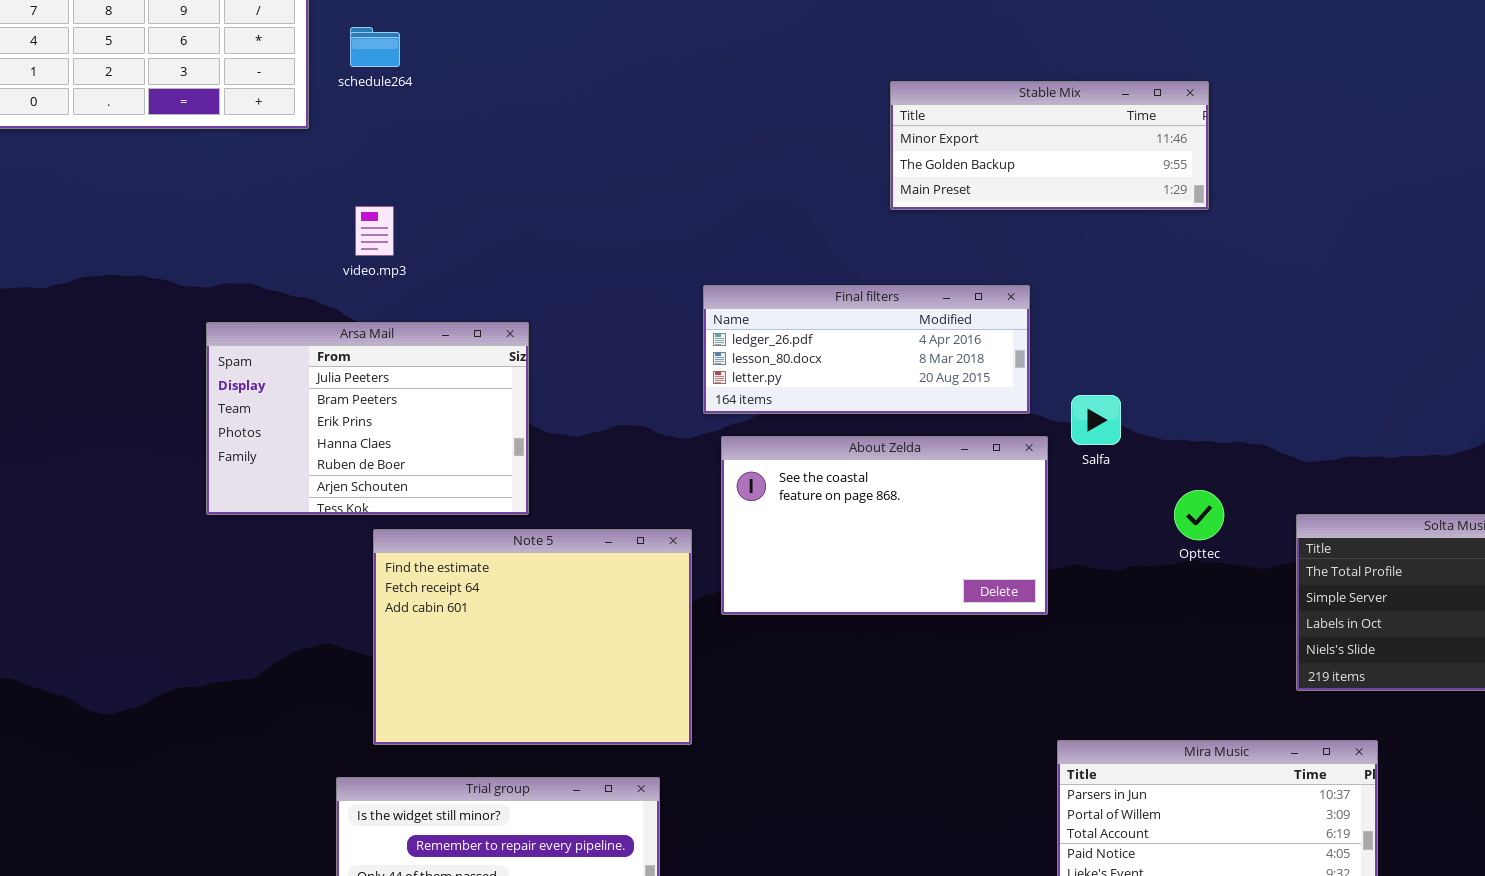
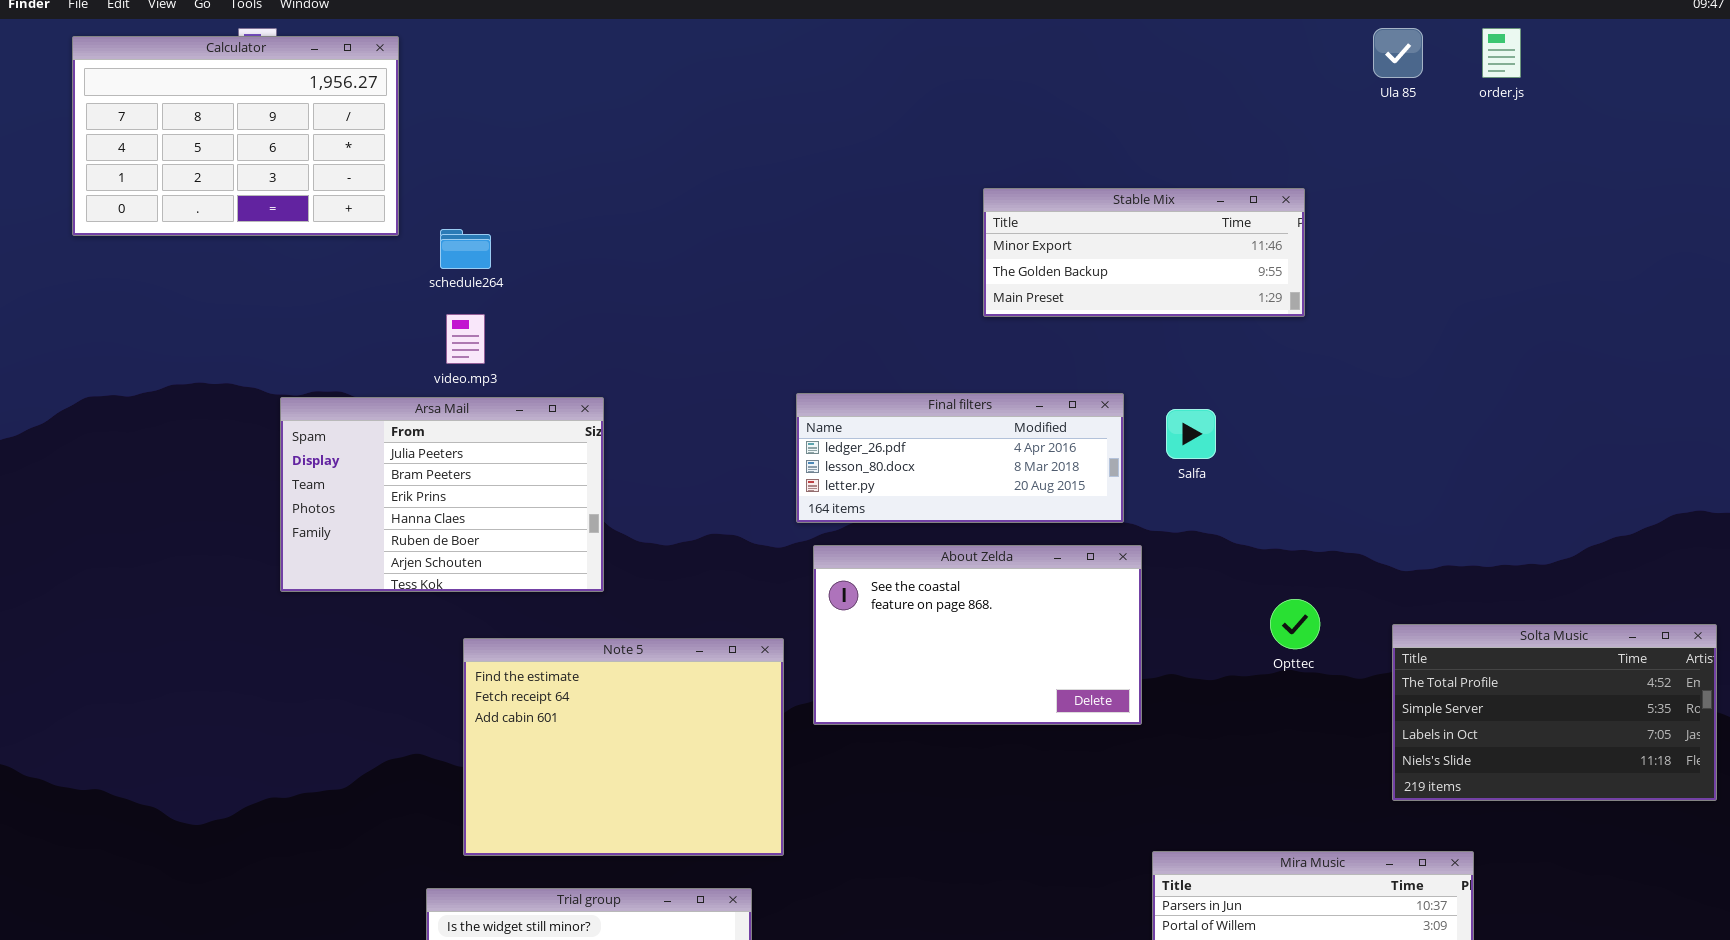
schedule264: [350,27,400,67] -> [440,229,491,269], moved
Arsa Mail: [206,322,529,515] -> [280,397,604,592], moved
Salfa: [1071,395,1121,445] -> [1166,409,1216,459], moved

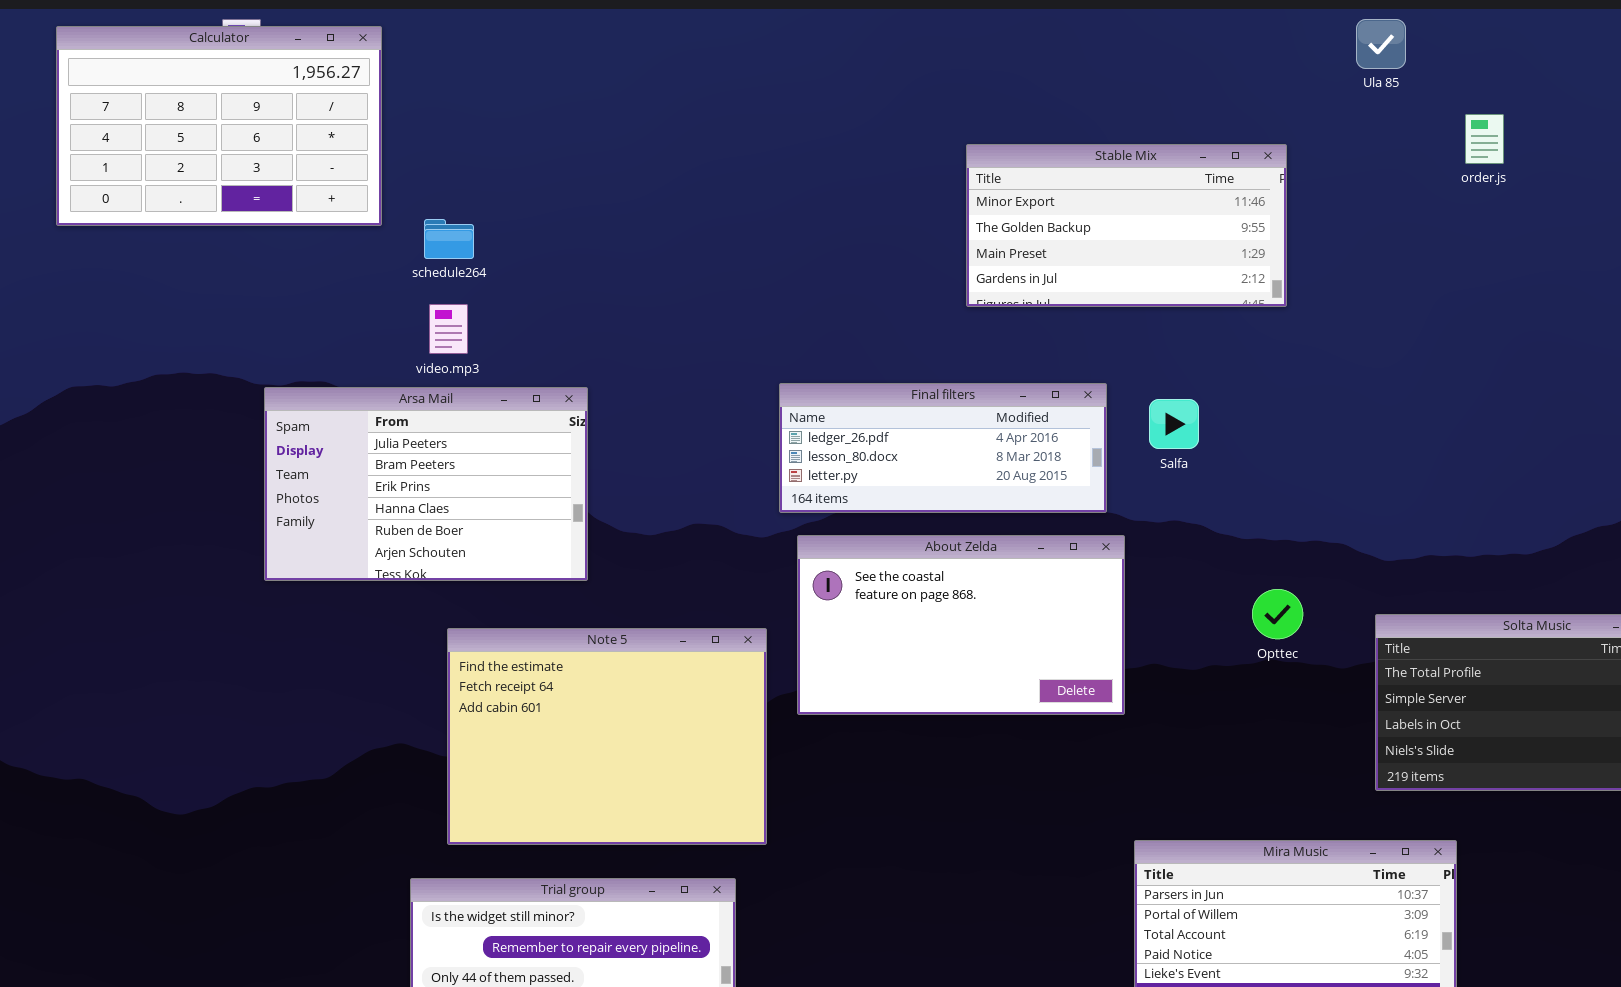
order.js: [1482,28,1521,78] -> [1465,114,1504,164], moved
Stable Mix: [983,188,1305,317] -> [966,144,1287,307], resized

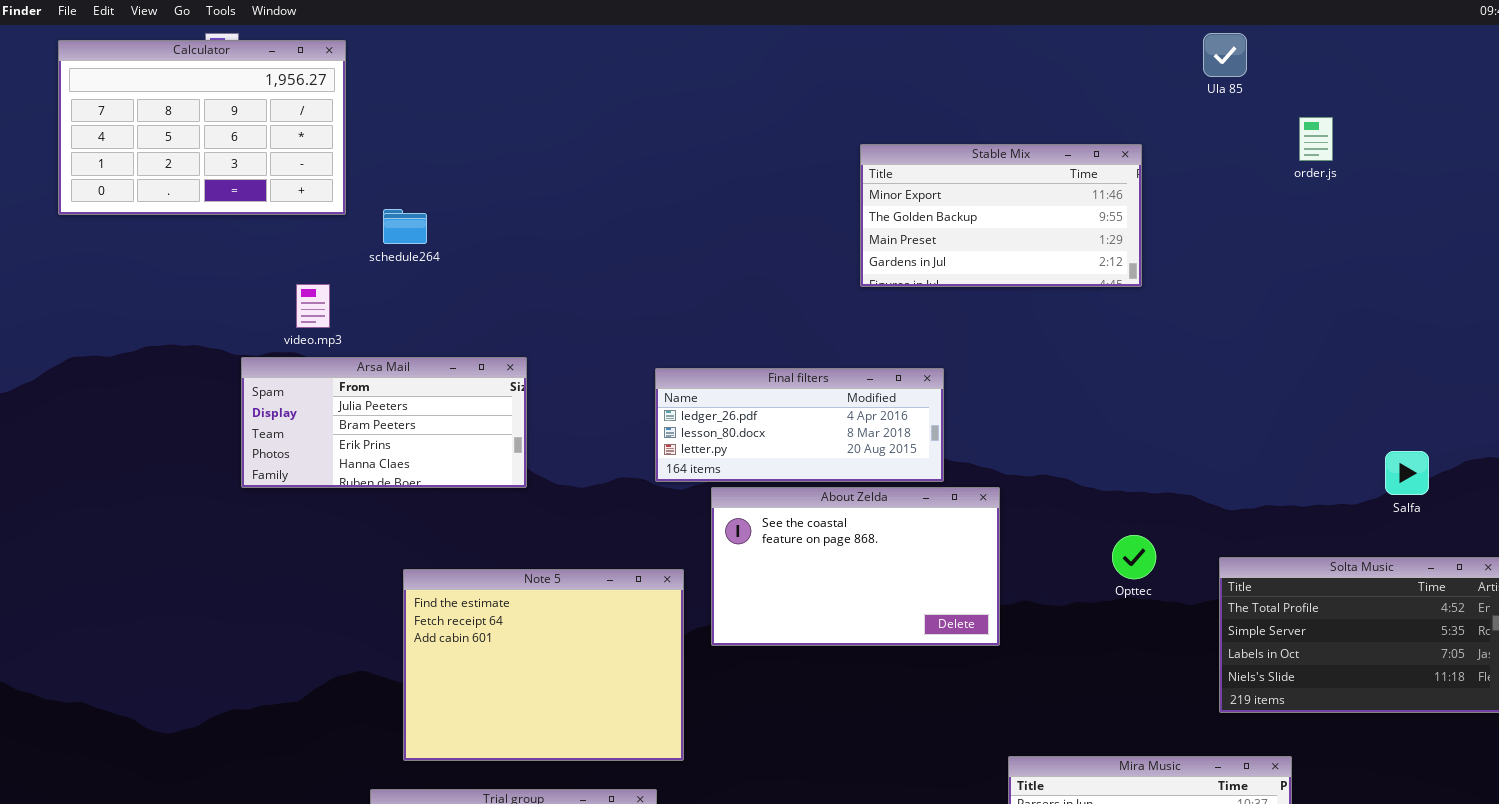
video.mp3: [429,304,468,354] -> [296,284,330,328], moved
Final filters: [779,383,1107,513] -> [655,368,944,482], moved
Arsa Mail: [264,387,588,581] -> [241,357,527,488], resized
Salfa: [1149,399,1199,449] -> [1385,451,1429,495], moved

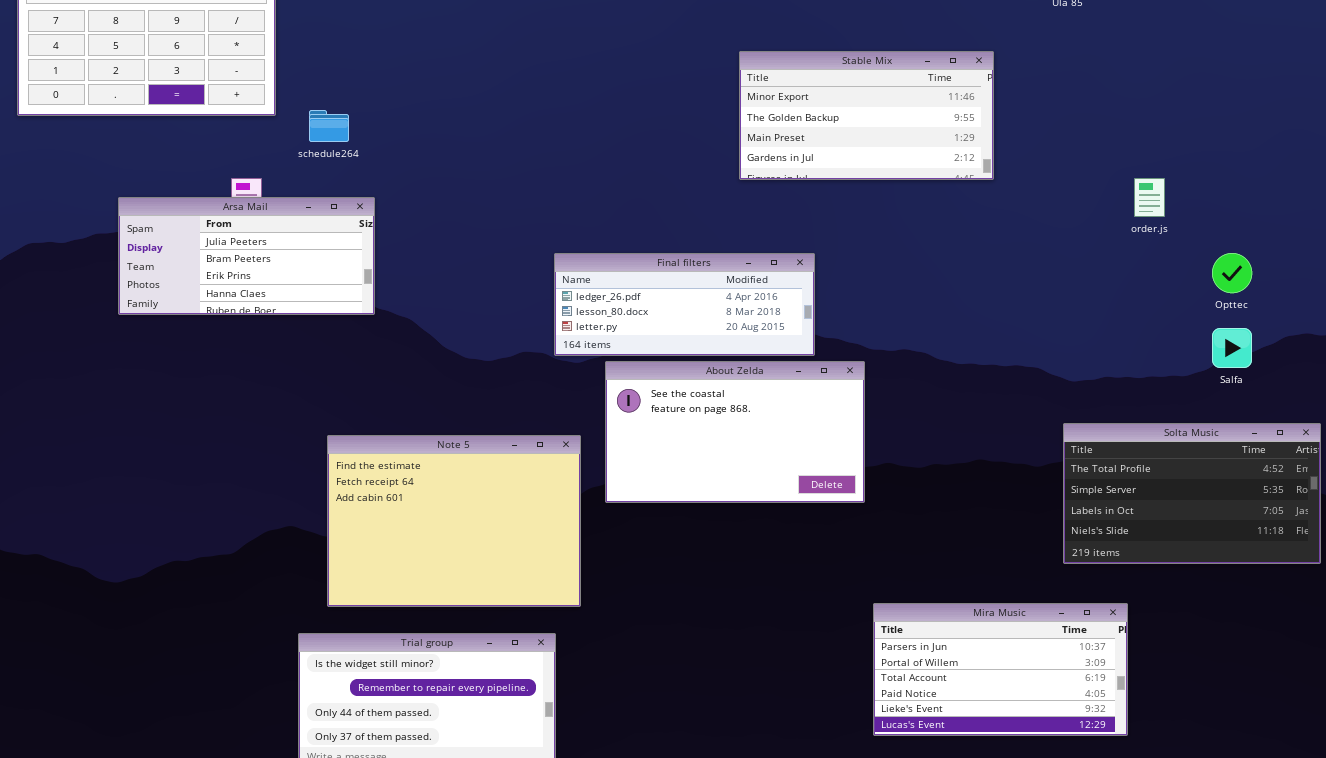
order.js: [1299,117,1333,161] -> [1134,178,1165,217], moved
Arsa Mail: [241,357,527,488] -> [118,197,375,315], moved
Opttec: [1112,535,1156,579] -> [1212,253,1252,293], moved

